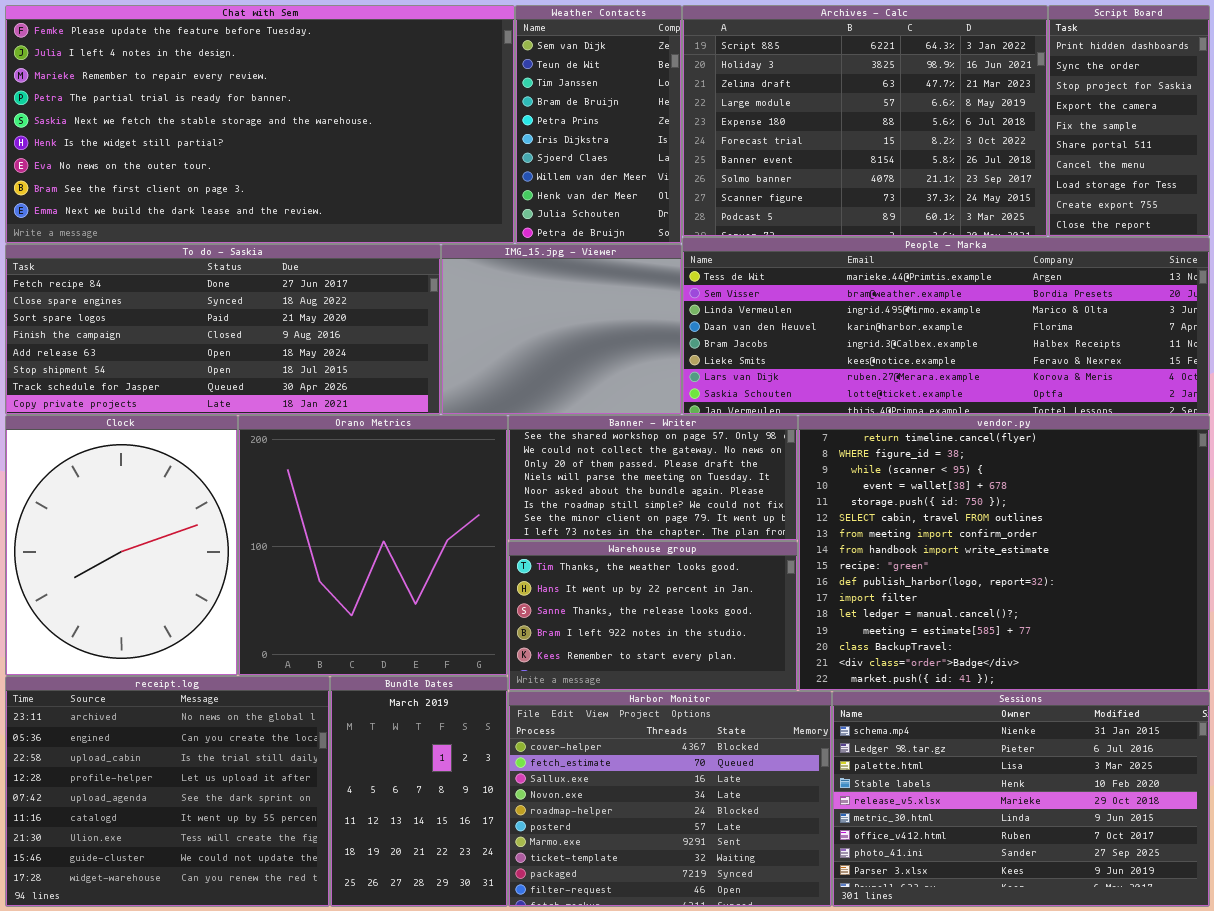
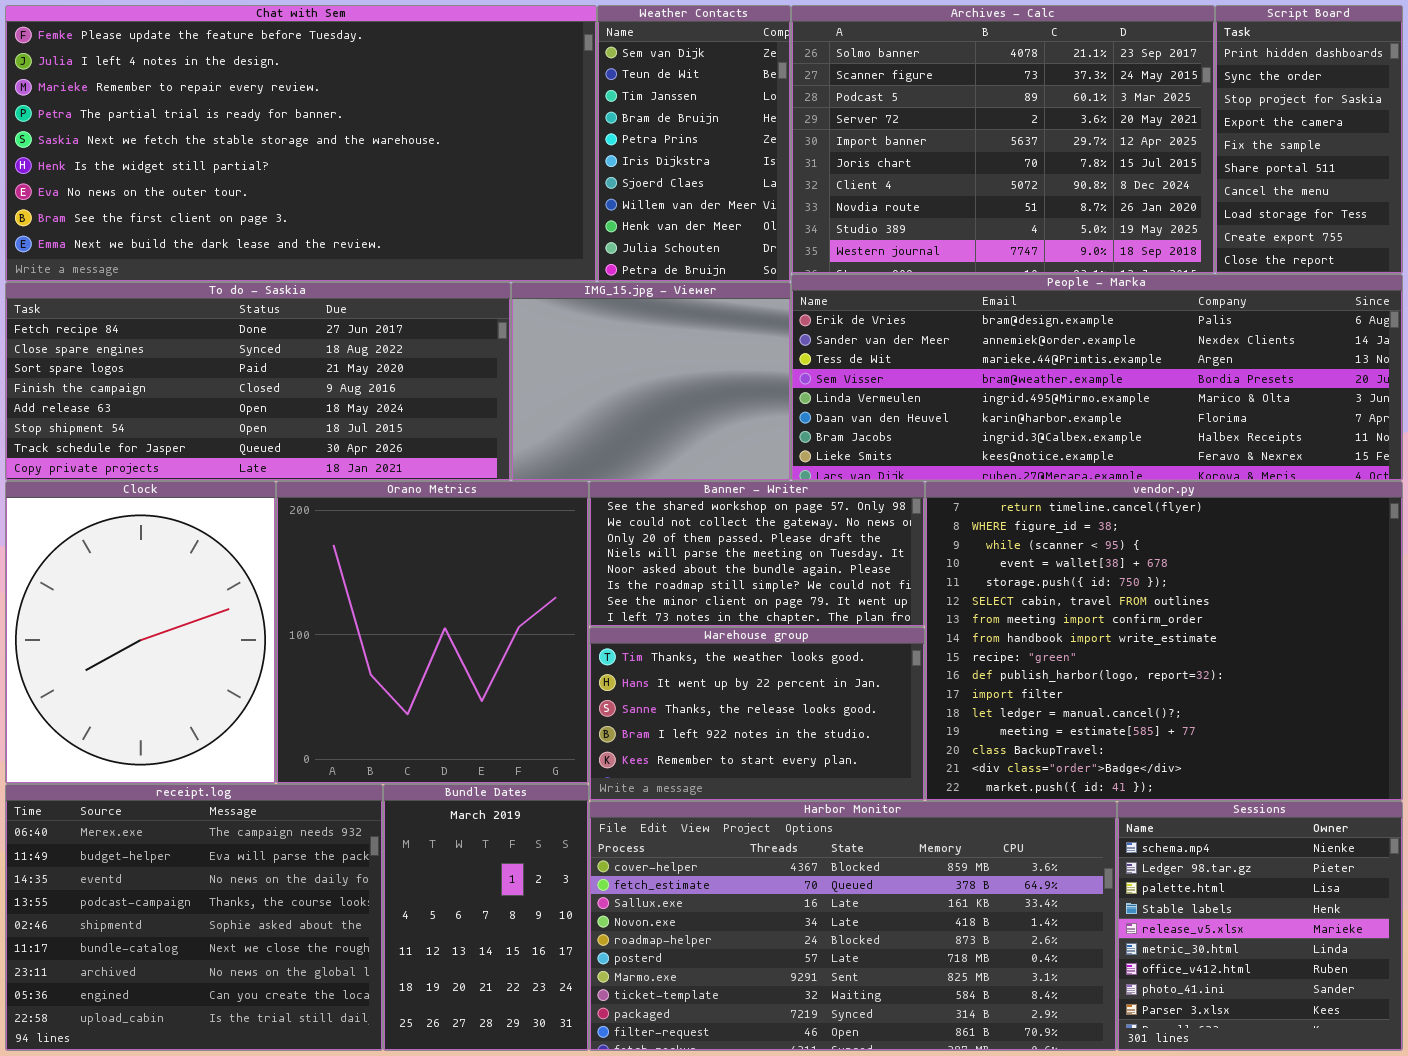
Archives - Calc: [682,5,1048,237] -> [791,5,1215,274], scrolled down 7 rows
People - Marka: [682,237,1210,415] -> [791,274,1403,481], scrolled up 2 rows
receipt.log: [5,676,330,907] -> [5,784,383,1051], scrolled up 6 rows
Harbor Monitor: [508,691,832,907] -> [589,801,1117,1051], resized
Sessions: [832,691,1210,907] -> [1117,801,1403,1051], resized

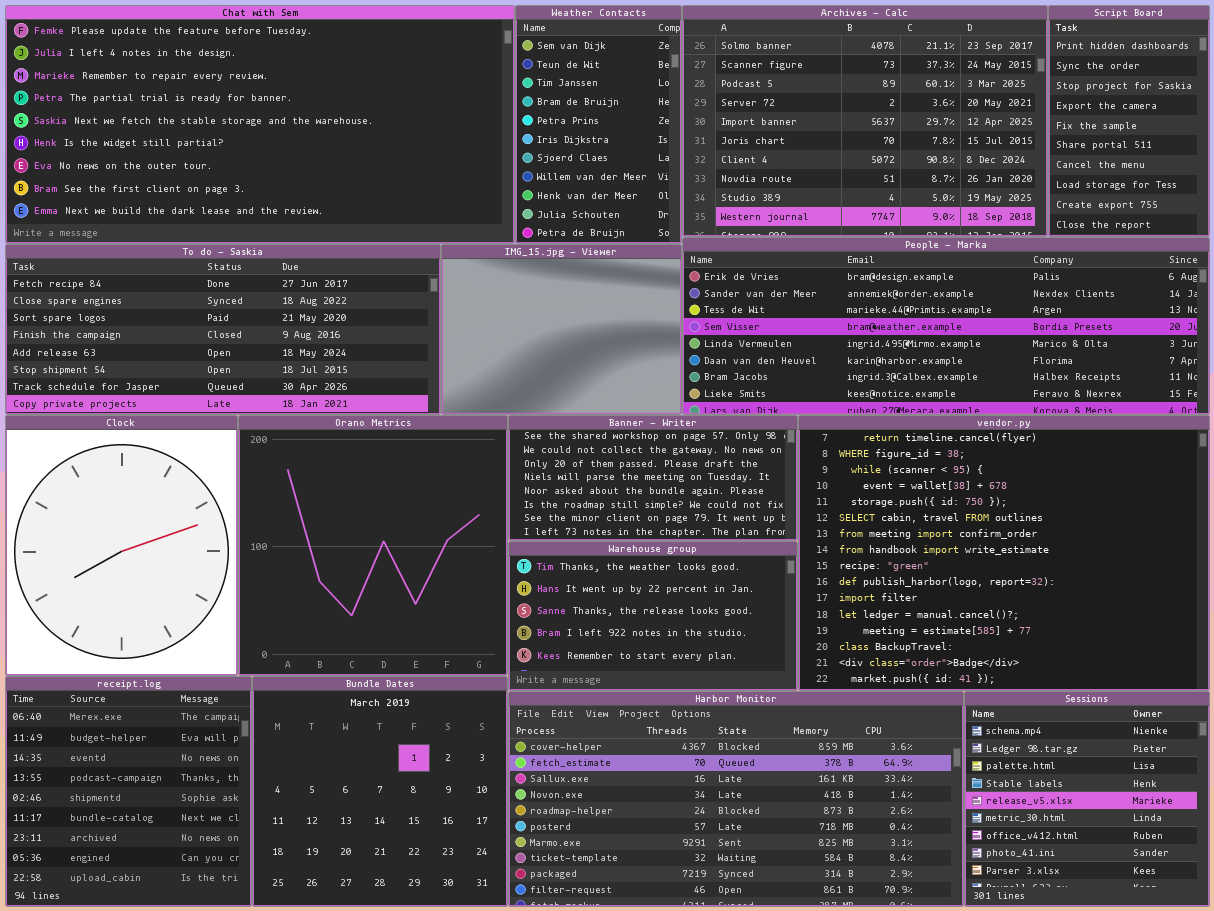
receipt.log: [5,784,383,1051] -> [5,676,252,907], resized
Bundle Dates: [383,784,589,1051] -> [252,676,508,907], resized

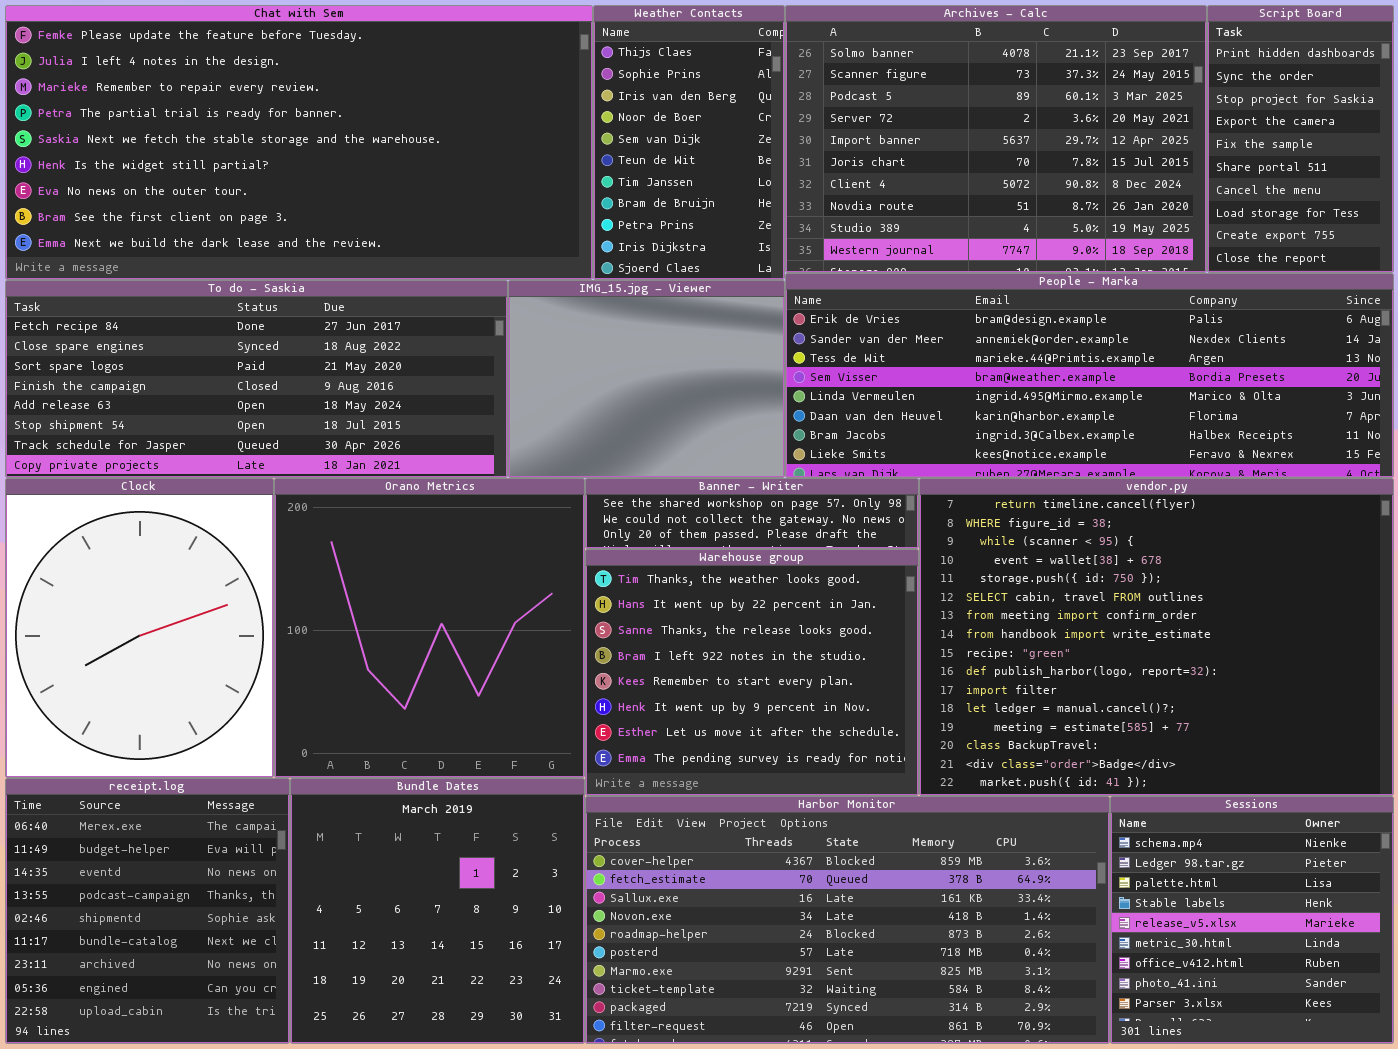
Weather Contacts: [515,5,682,244] -> [593,5,785,280], scrolled up 4 rows
Banner - Writer: [508,415,798,541] -> [585,478,919,549], resized
Warehouse group: [508,541,798,691] -> [585,549,919,796], resized

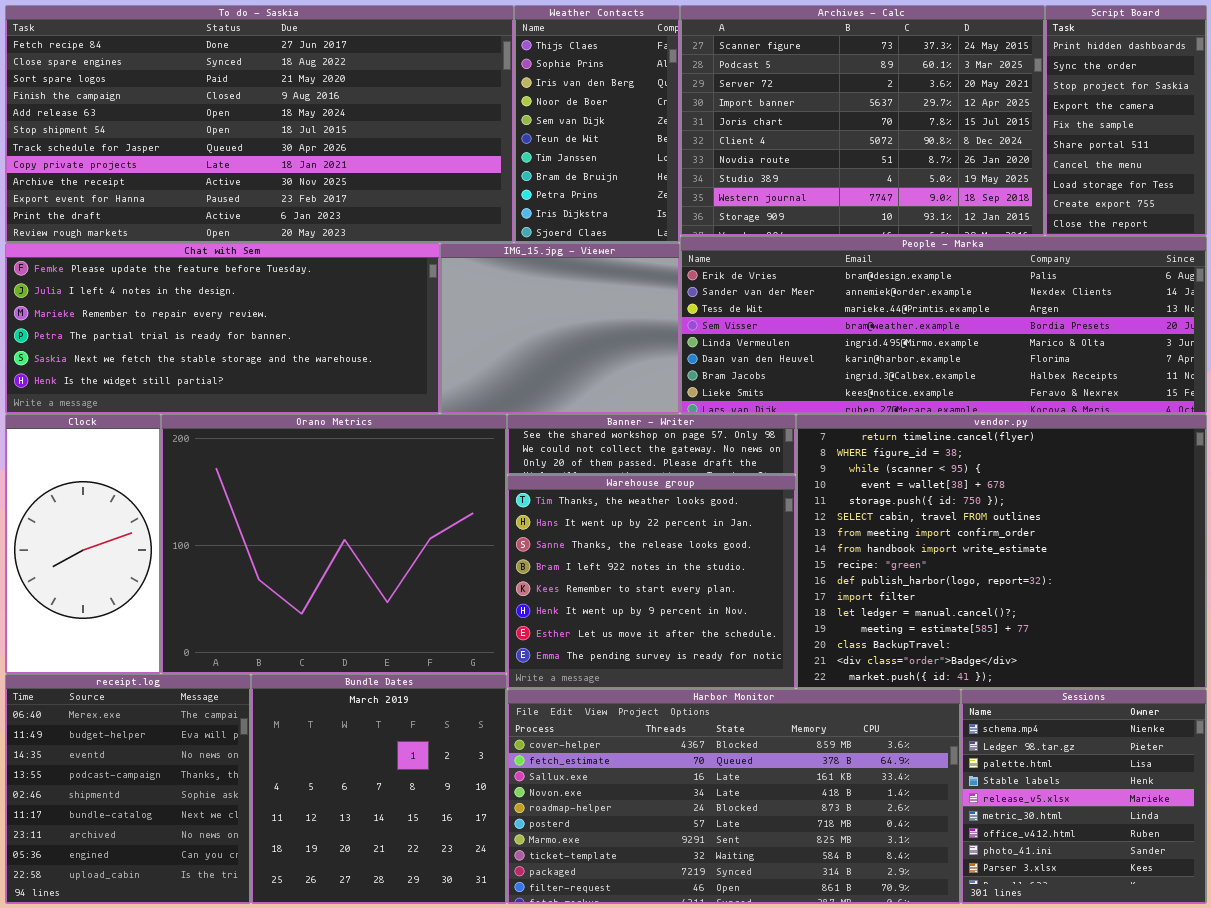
Chat with Sem: [5,5,593,280] -> [5,243,440,414], moved, resized
Archives - Calc: [785,5,1207,273] -> [680,5,1045,236], scrolled down 1 row
To do - Saskia: [5,280,508,478] -> [5,5,514,243], moved, resized
Clock: [5,478,274,778] -> [5,414,161,674], resized
Orano Metrics: [274,478,585,778] -> [161,414,507,674], resized

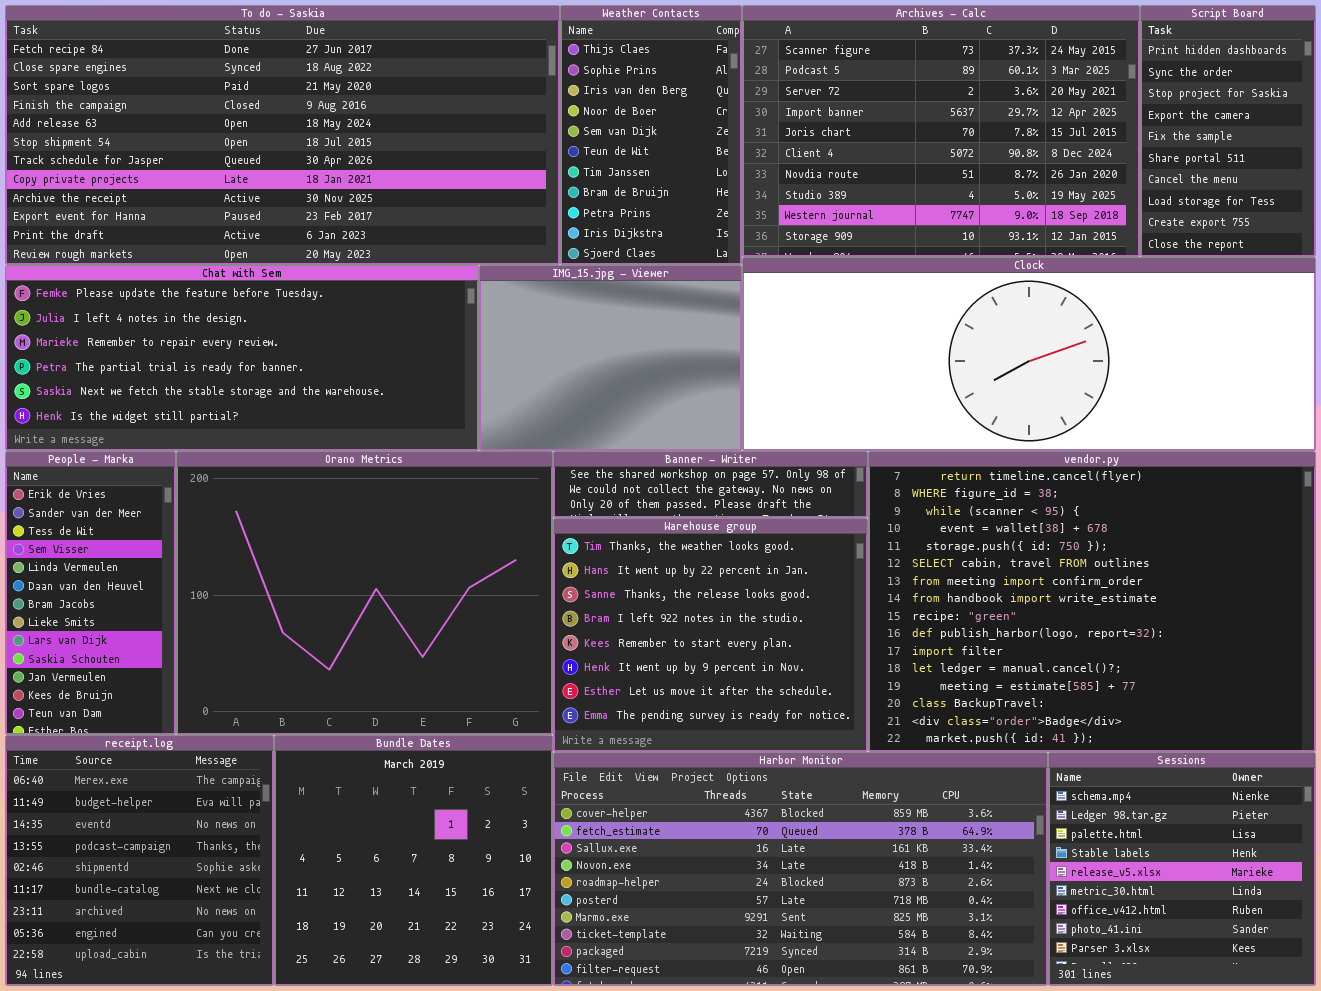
People - Marka: [680,236,1207,414] -> [5,451,176,735], moved, resized
Clock: [5,414,161,674] -> [742,257,1316,451], moved, resized

